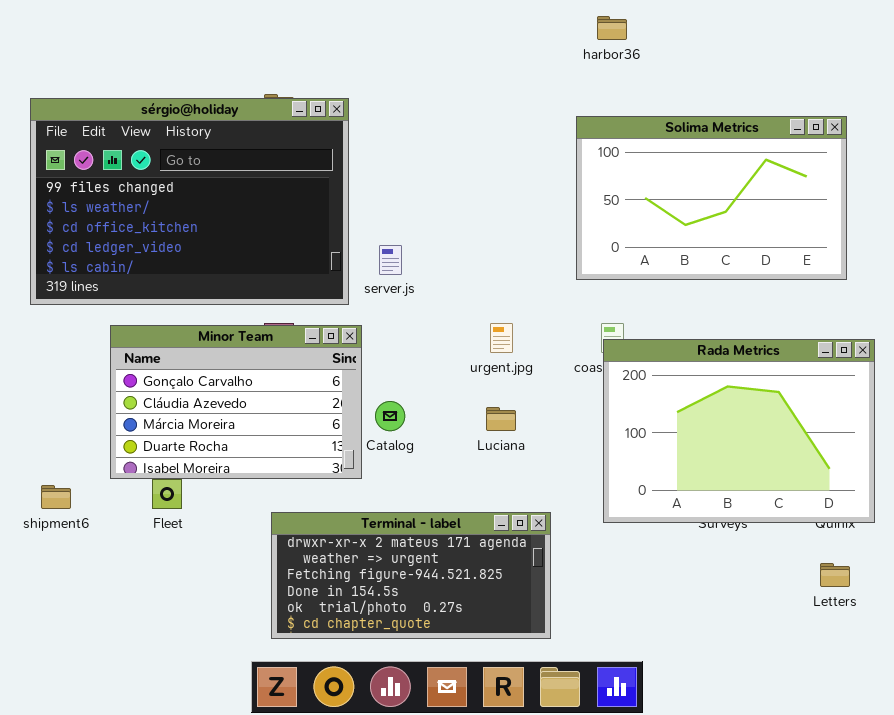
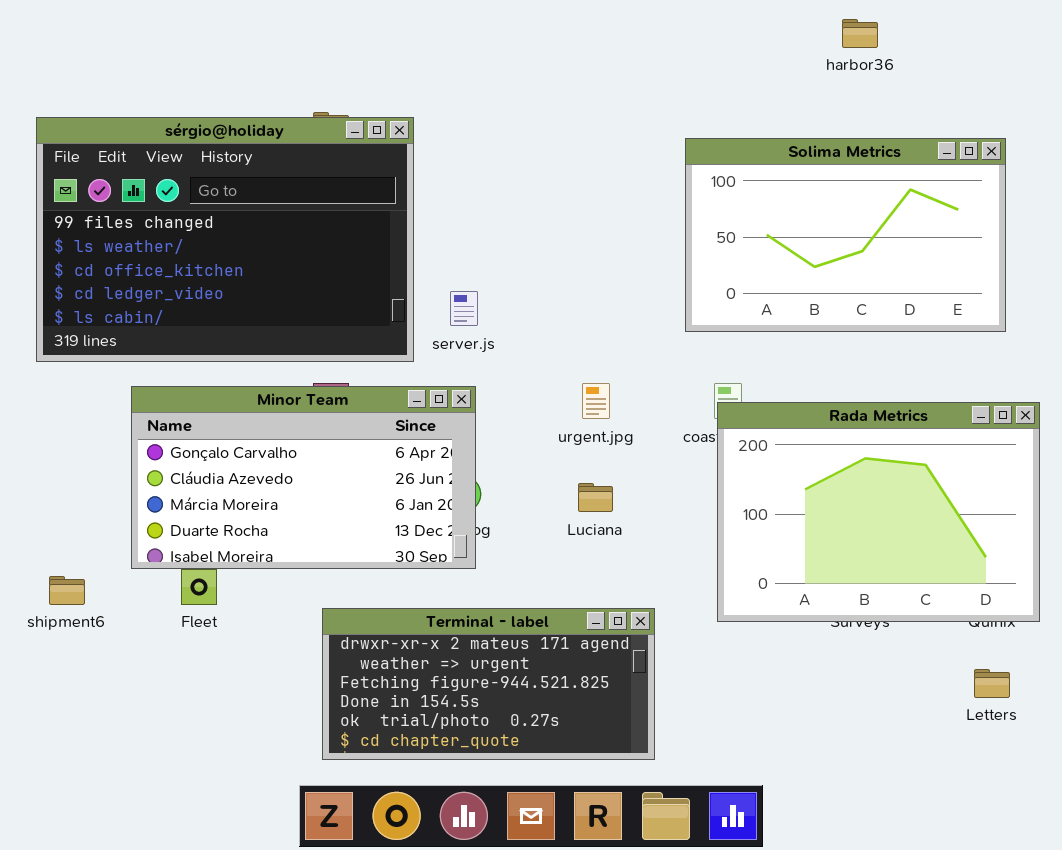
harbor36: [597,16,627,40] -> [842,19,878,48], moved
Minor Team: [110,325,362,479] -> [131,386,476,569], resized

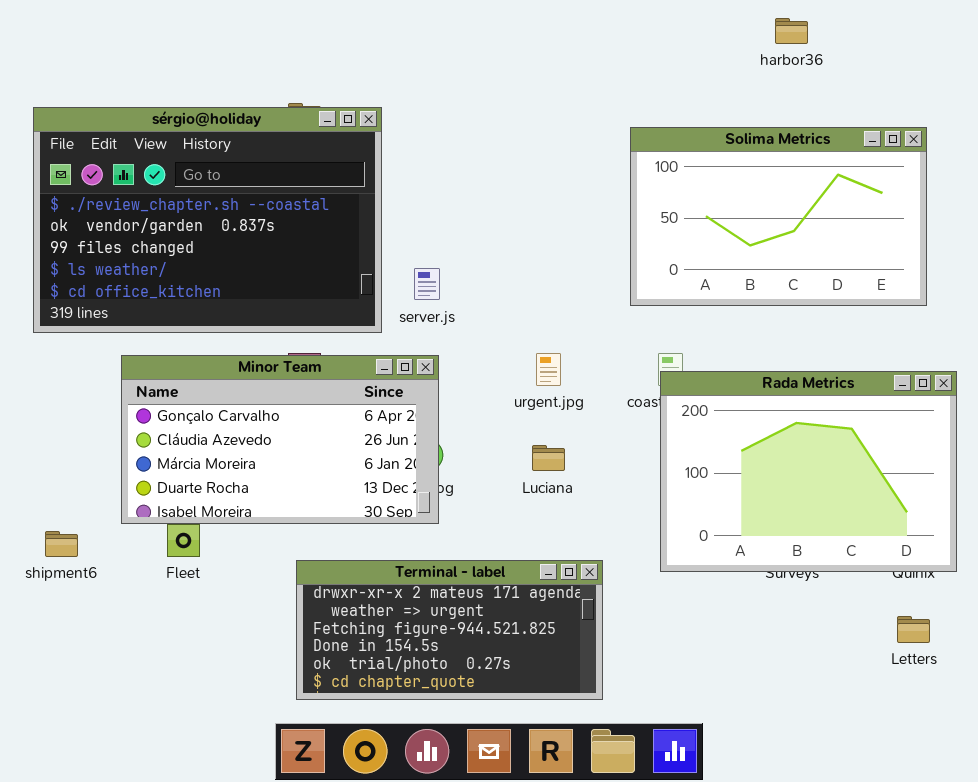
sérgio@holiday: [36,117,414,362] -> [33,107,382,333], scrolled up 2 rows

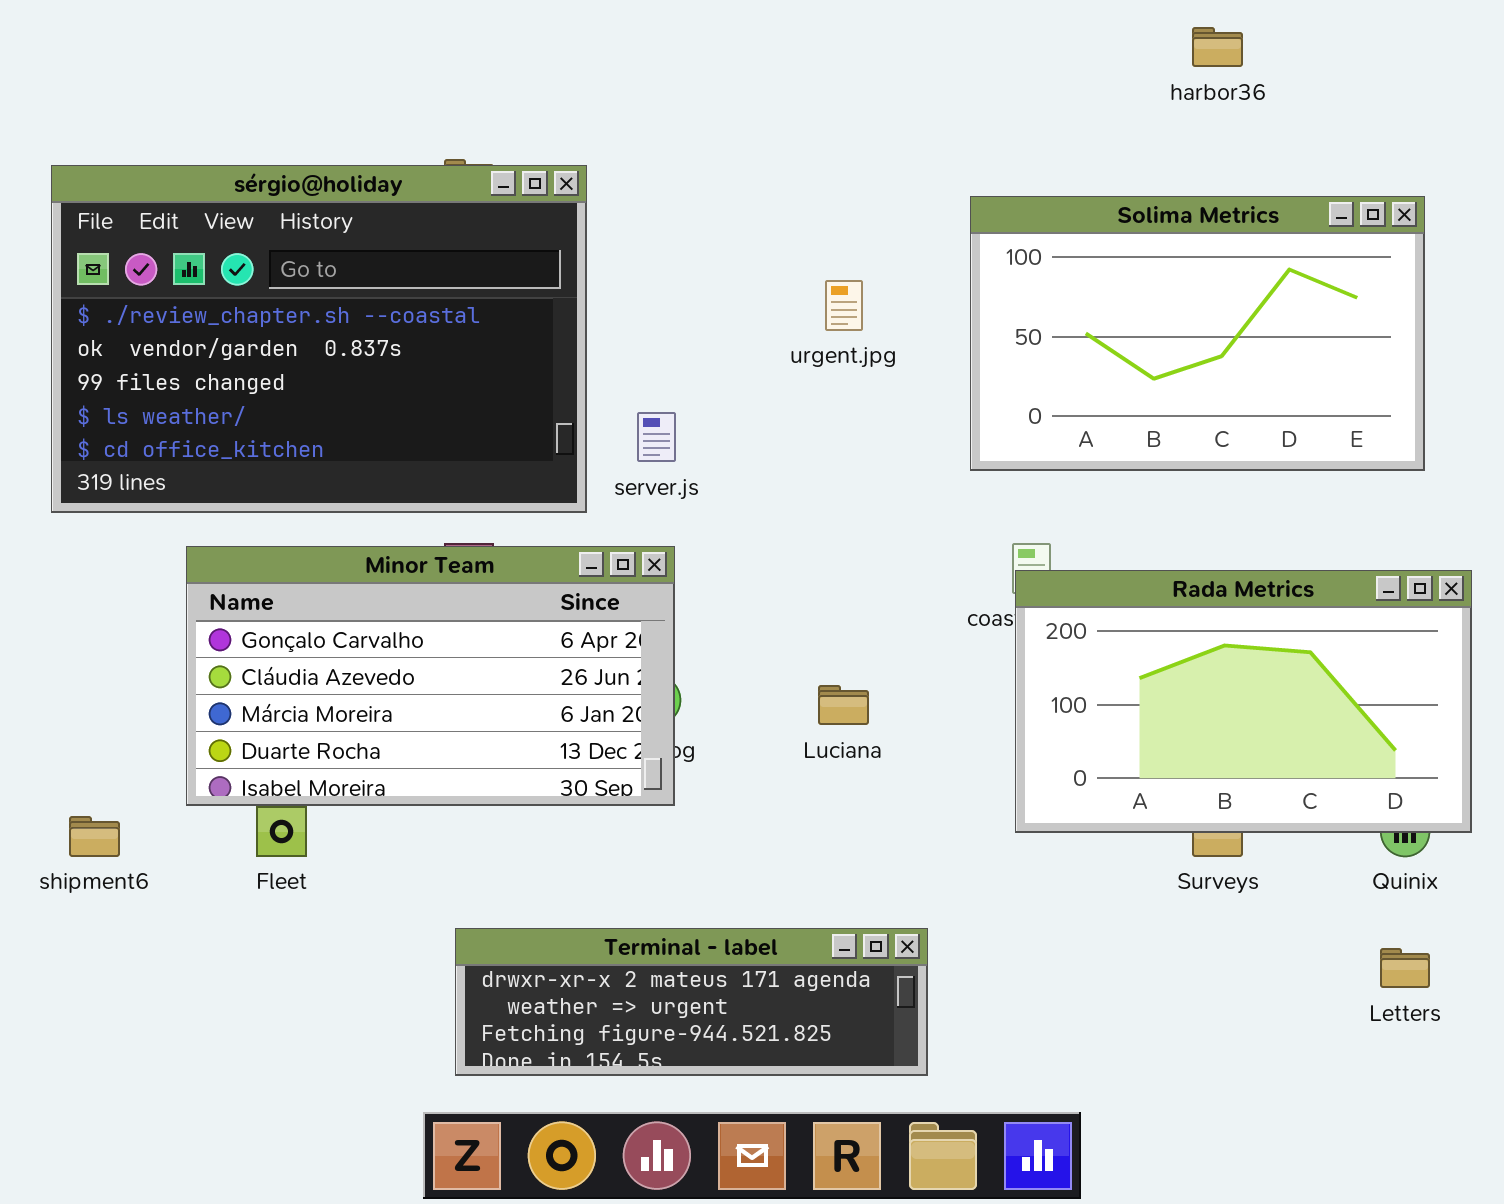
urgent.jpg: [536,353,561,386] -> [825,280,863,331], moved
Rada Metrics: [660,371,957,572] -> [1015,570,1472,833], resized
Terminal - label: [296,560,603,700] -> [455,928,928,1076], resized

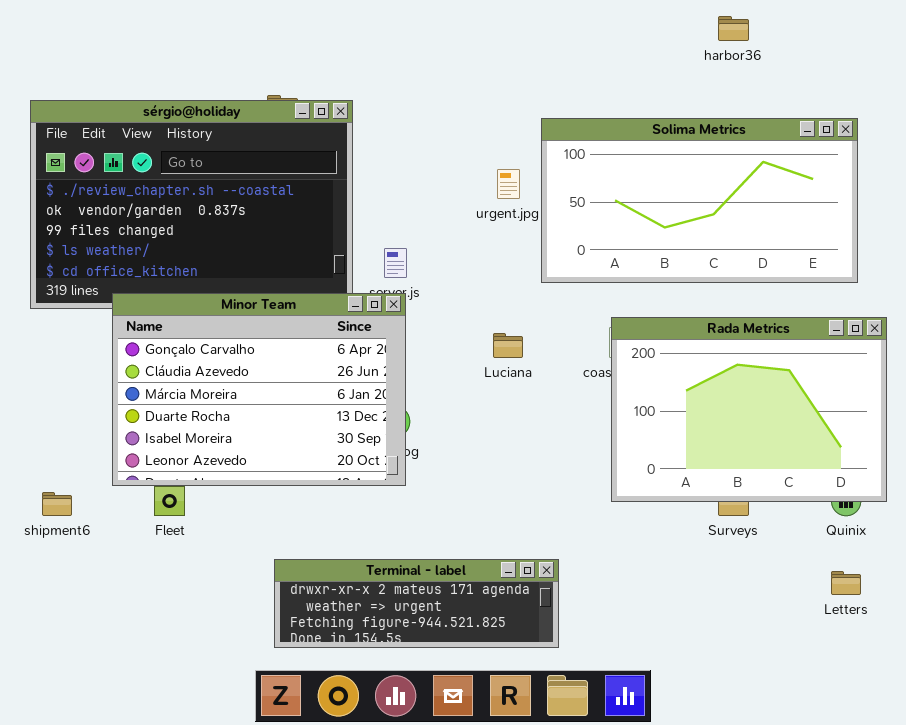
Solima Metrics: [970,196,1425,471] -> [541,118,858,283], resized
Minor Team: [186,546,675,806] -> [112,293,406,486], resized
Rada Metrics: [1015,570,1472,833] -> [611,317,887,502], resized
Luciana: [818,685,869,725] -> [493,333,523,358], moved

